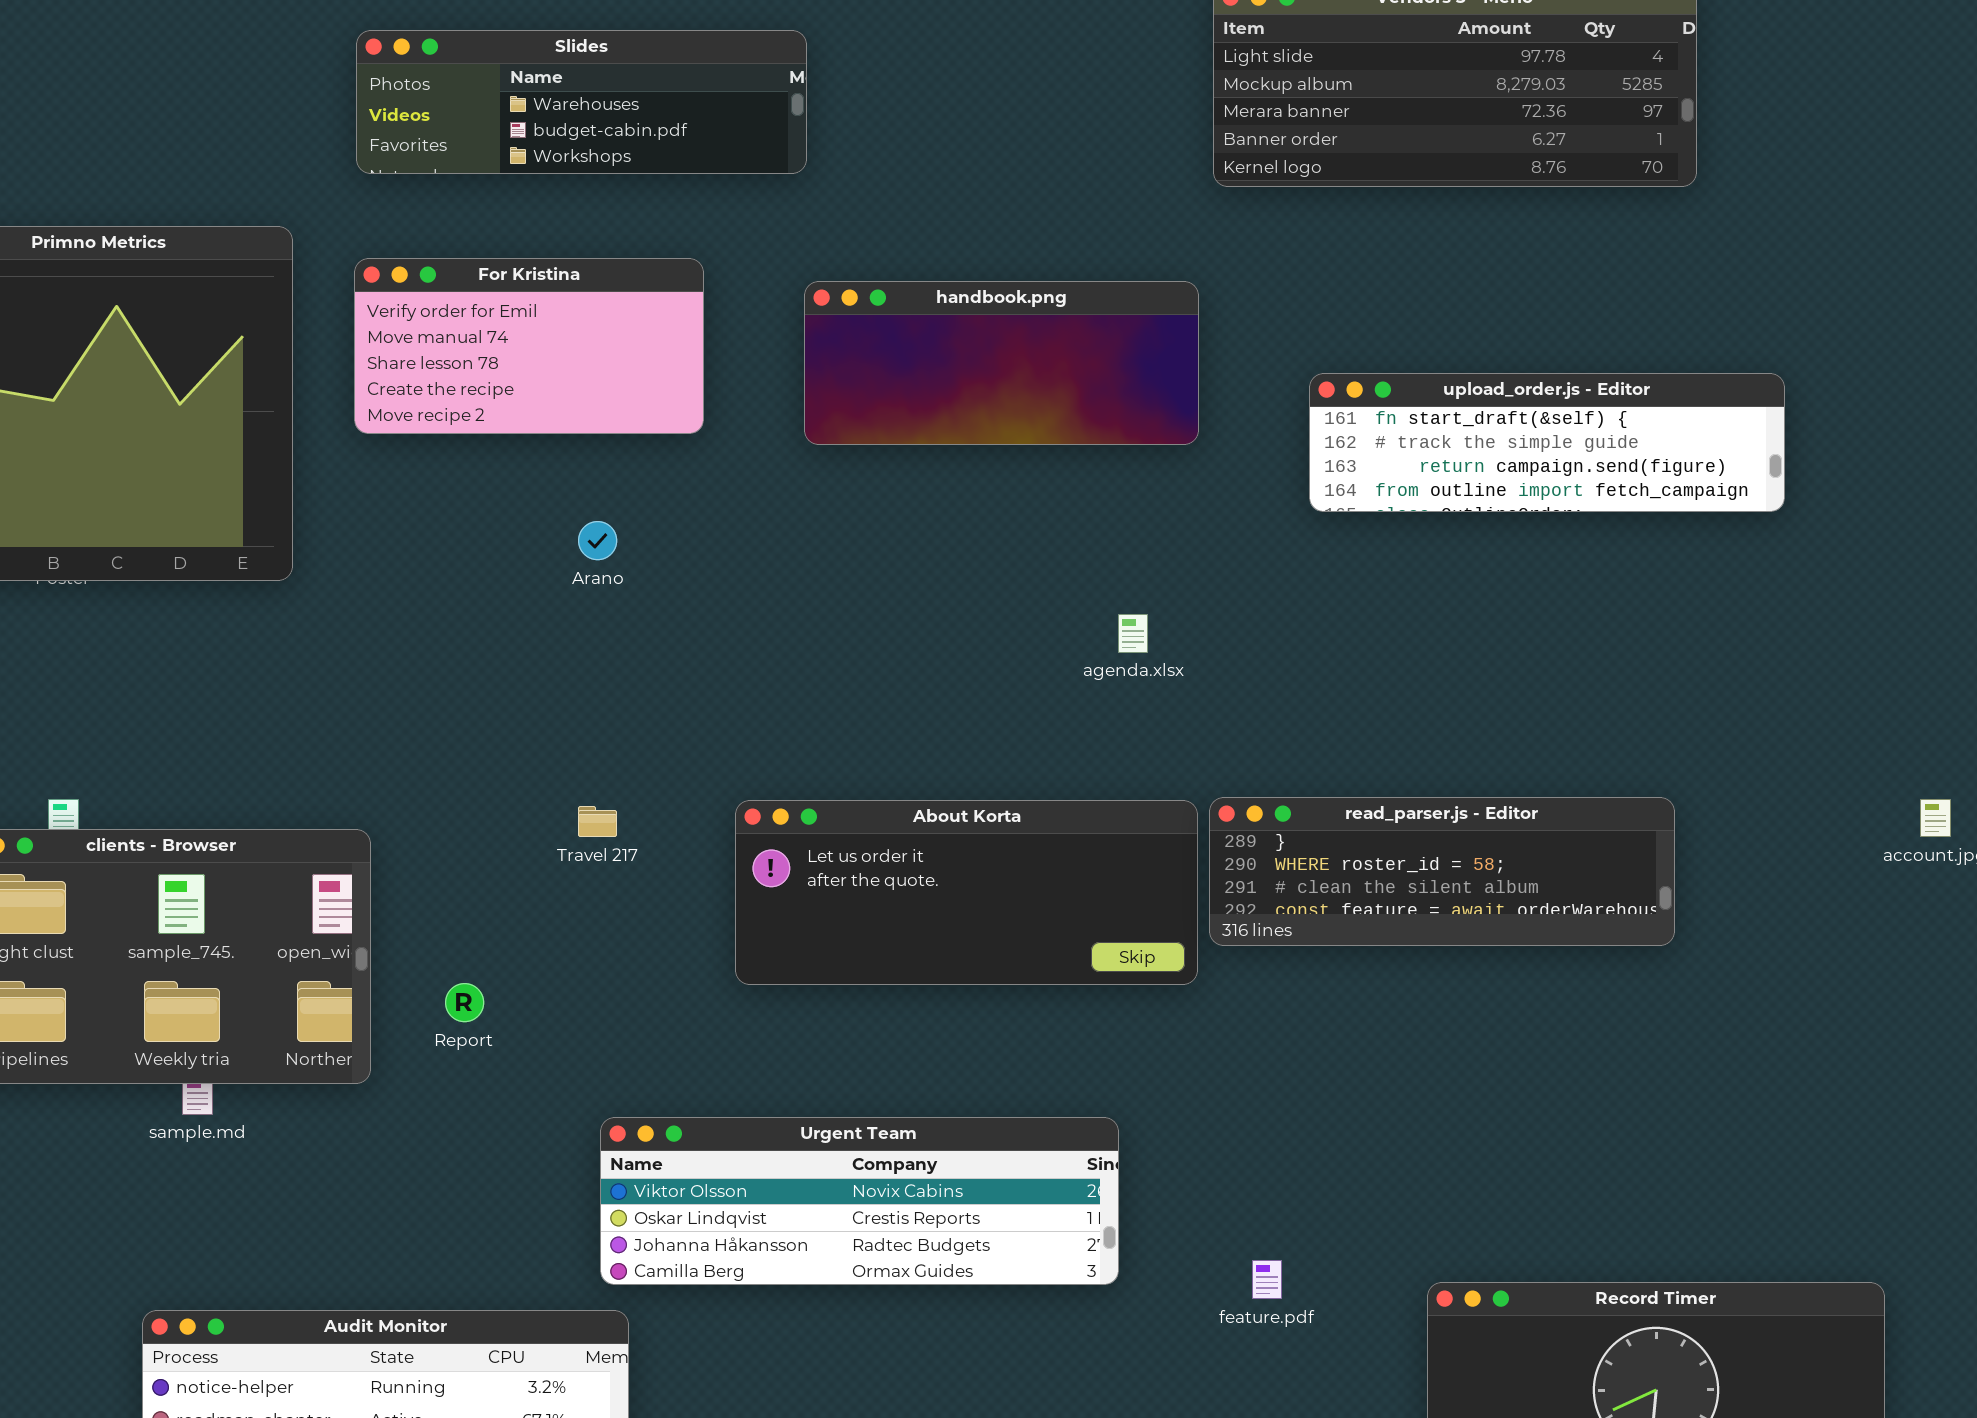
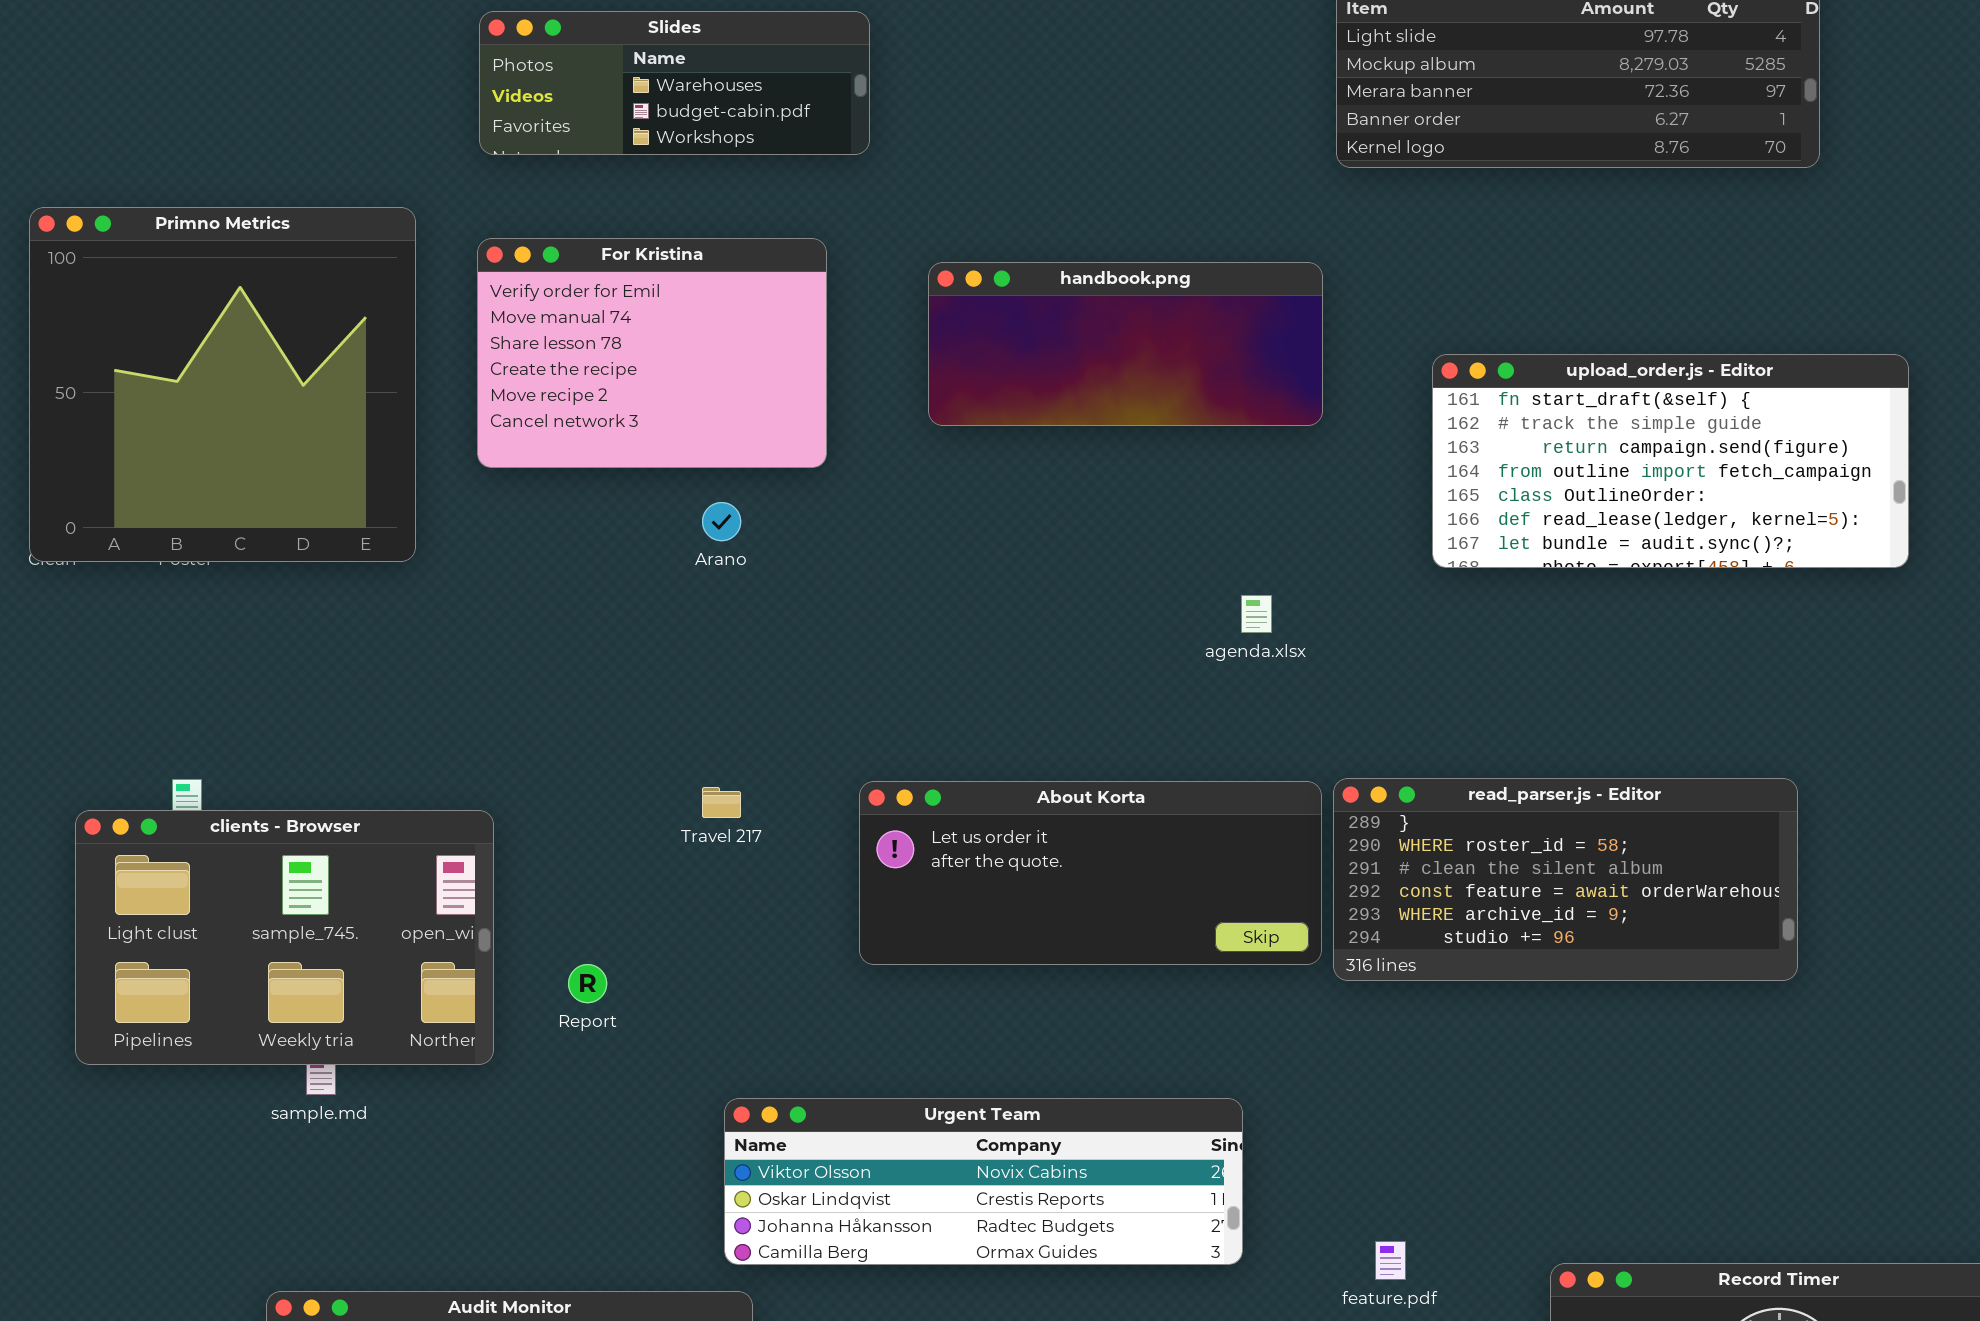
Slides: [356,30,807,174] -> [479,11,870,155], resized
For Kristina: [354,258,704,434] -> [477,238,827,468], resized
upload_order.js - Editor: [1309,373,1785,512] -> [1432,354,1909,568], resized
read_parser.js - Editor: [1209,797,1675,946] -> [1333,778,1798,981], resized

